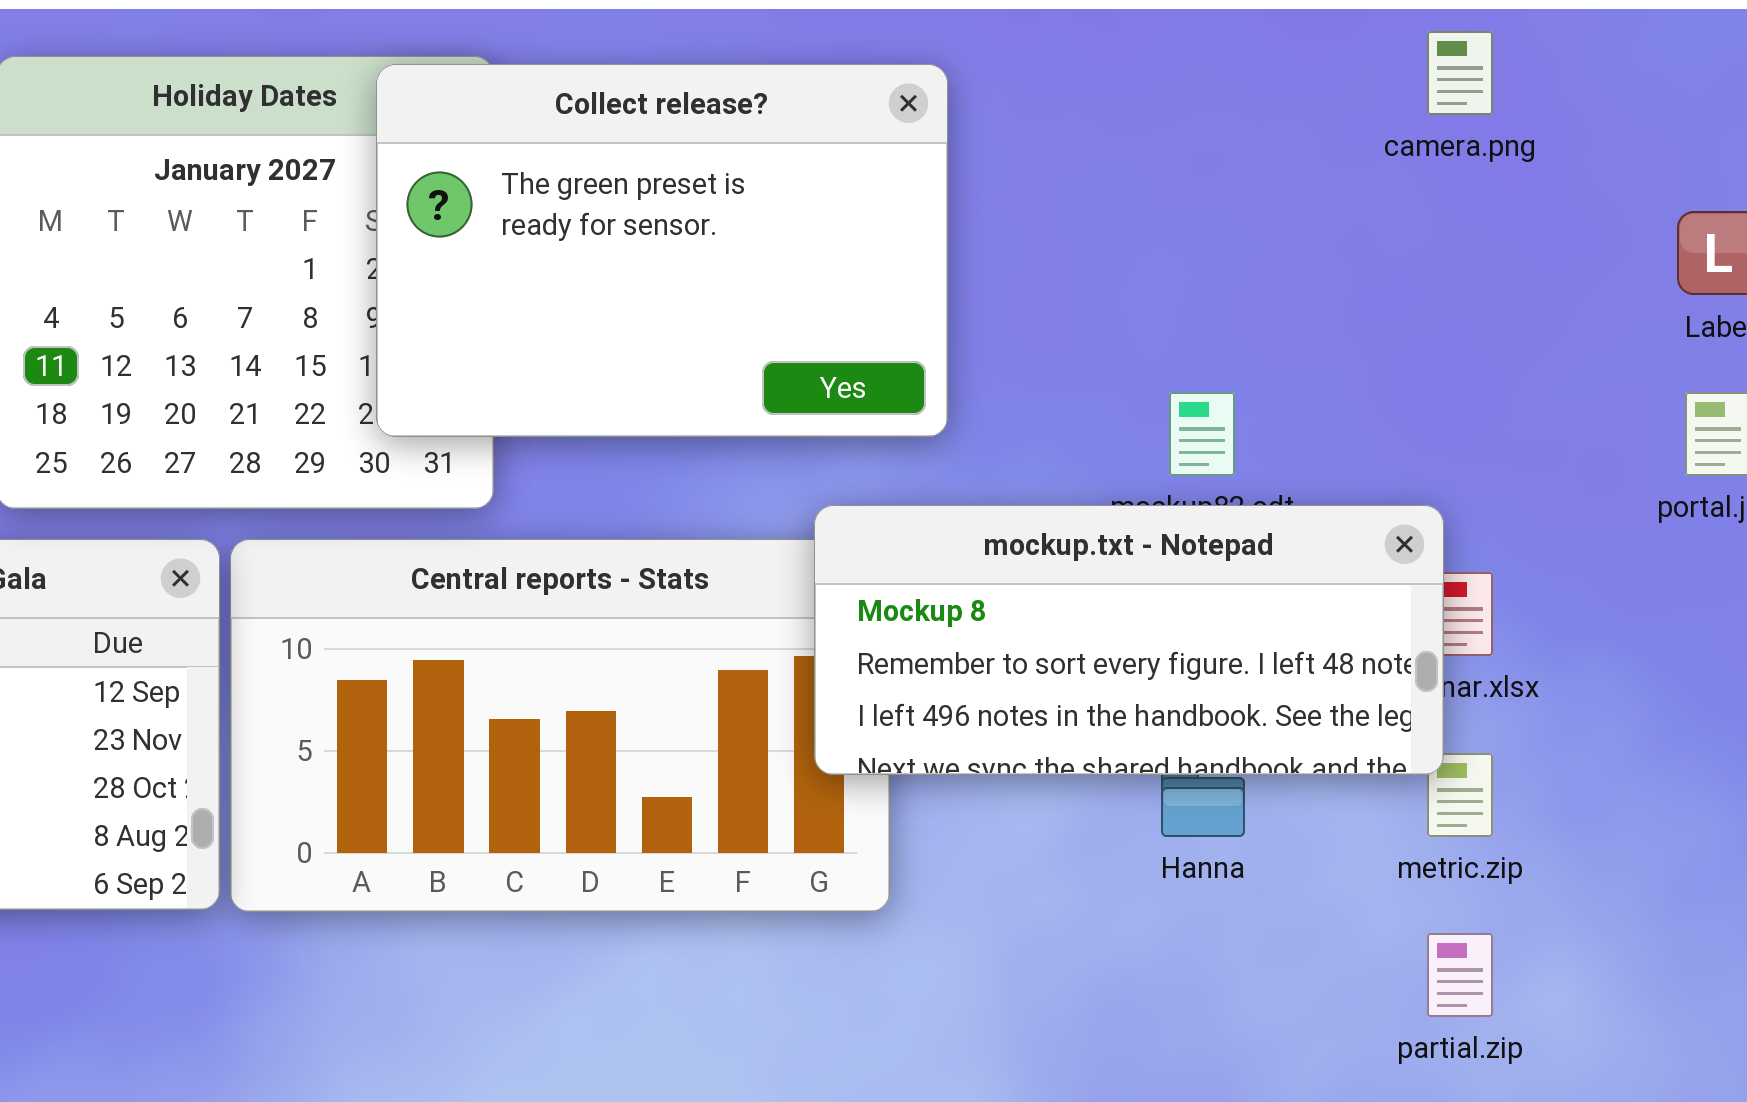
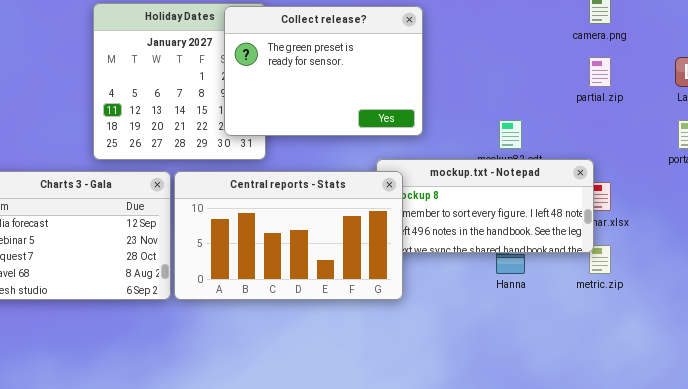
Central reports - Stats: [230,539,890,912] -> [174,171,403,300], raised
partial.zip: [1427,933,1493,1017] -> [589,57,611,87], moved

